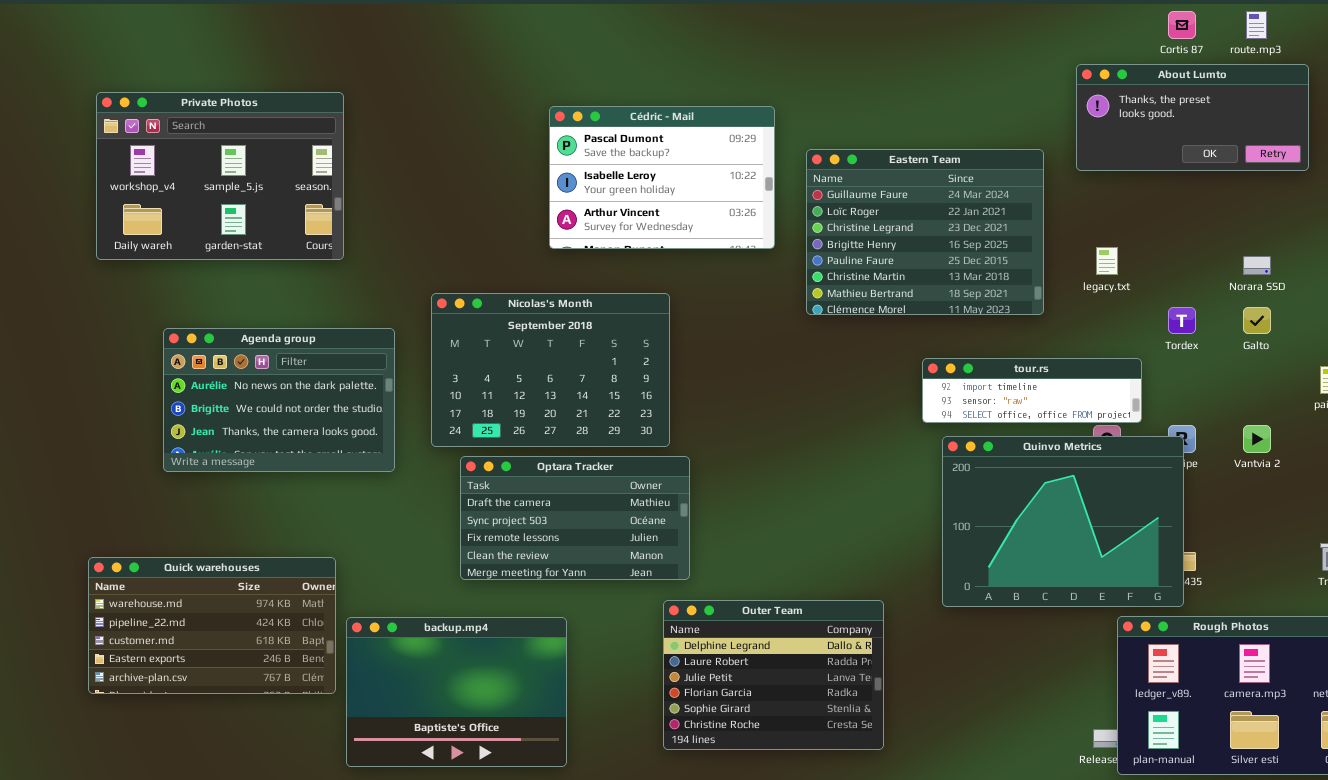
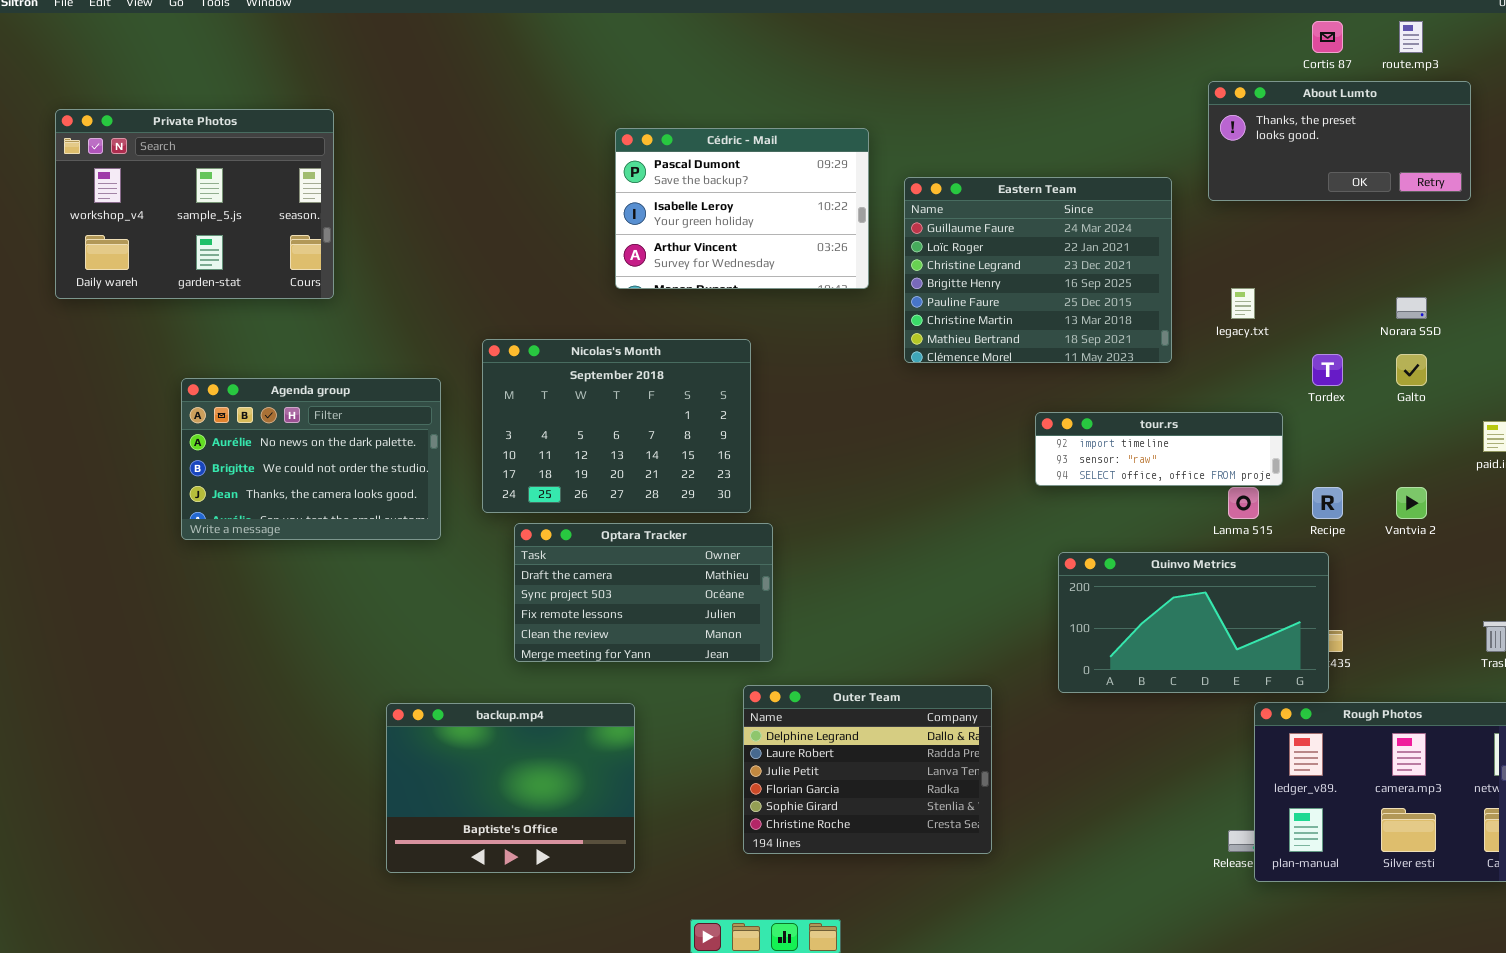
Private Photos: [96,92,344,260] -> [55,109,334,299], moved
Quinvo Metrics: [942,436,1184,607] -> [1058,552,1329,693], resized
Quick warehouses: [88,557,336,694] -> none, closed

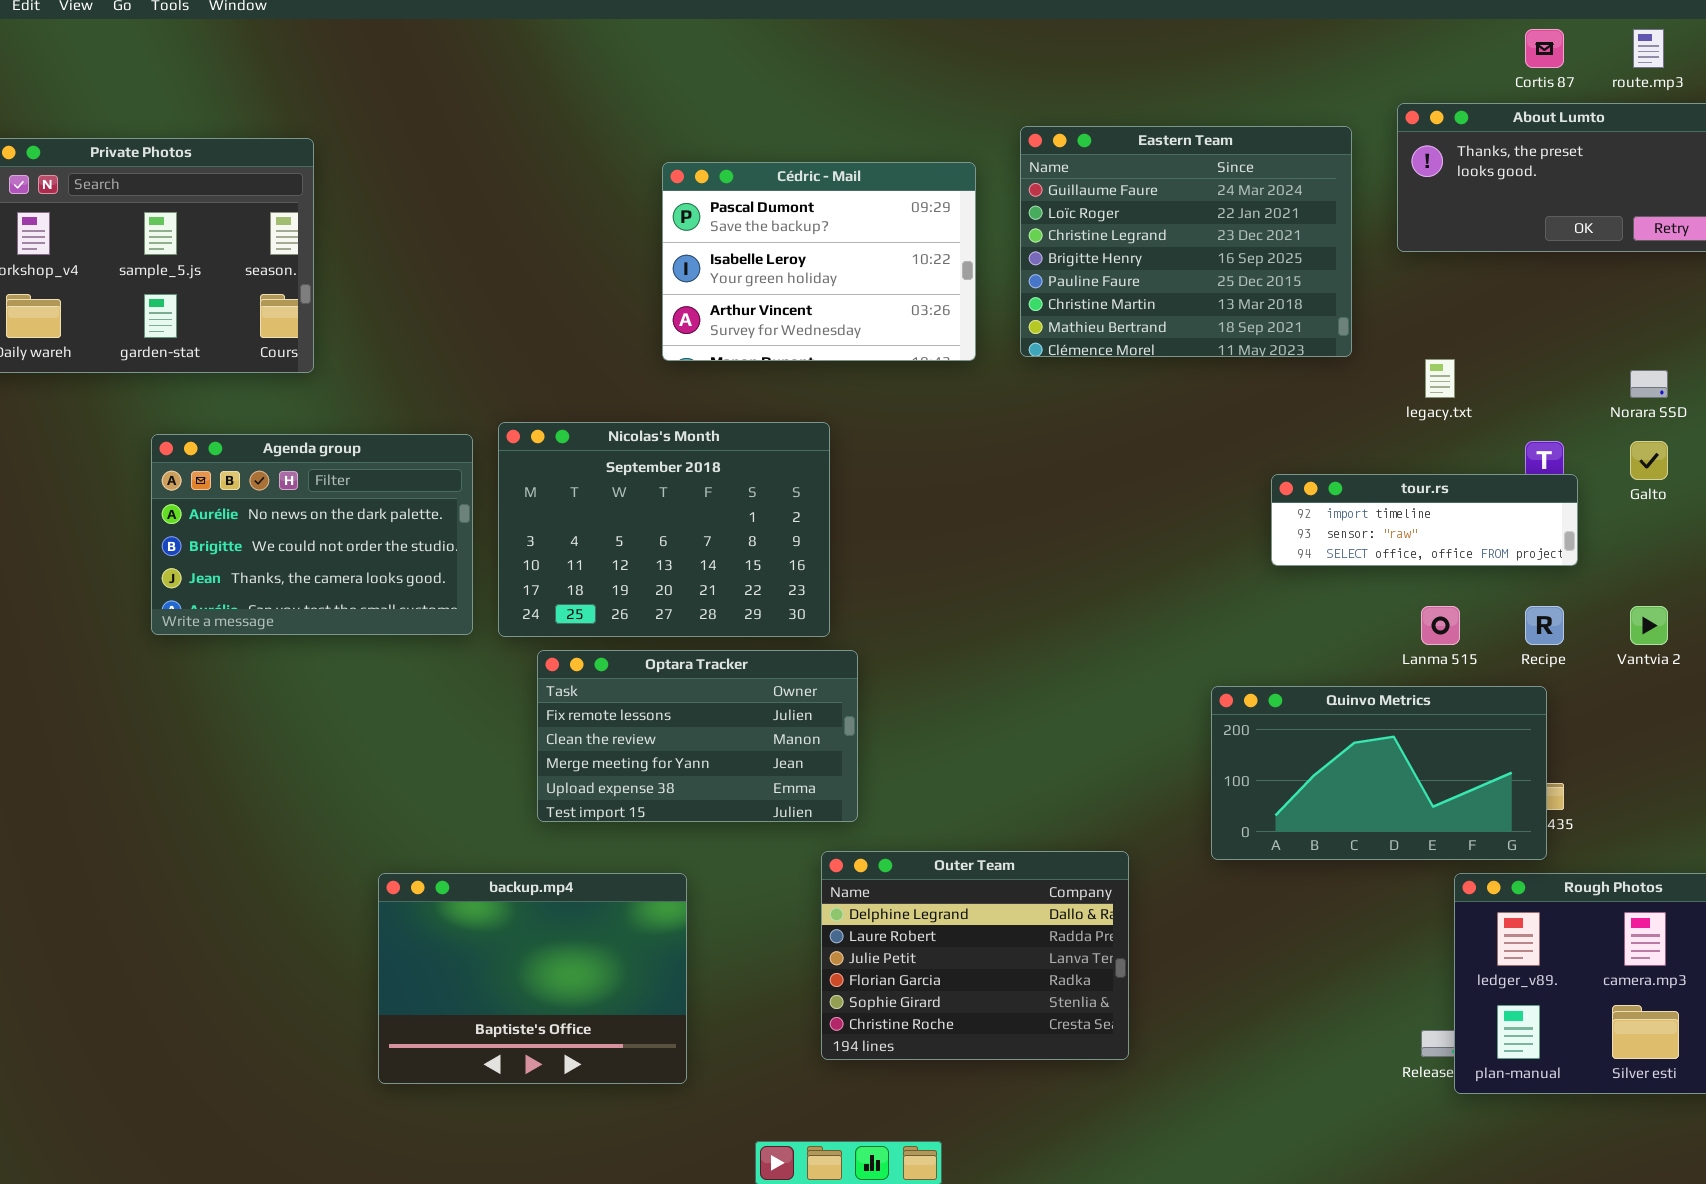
Eastern Team: [904,177,1172,363] -> [1020,126,1352,357], moved
Agenda group: [181,378,441,540] -> [151,434,473,635], moved
tour.rs: [1035,412,1283,486] -> [1271,474,1578,566], moved
Optara Tracker: [514,523,773,662] -> [537,650,858,822], scrolled down 2 rows

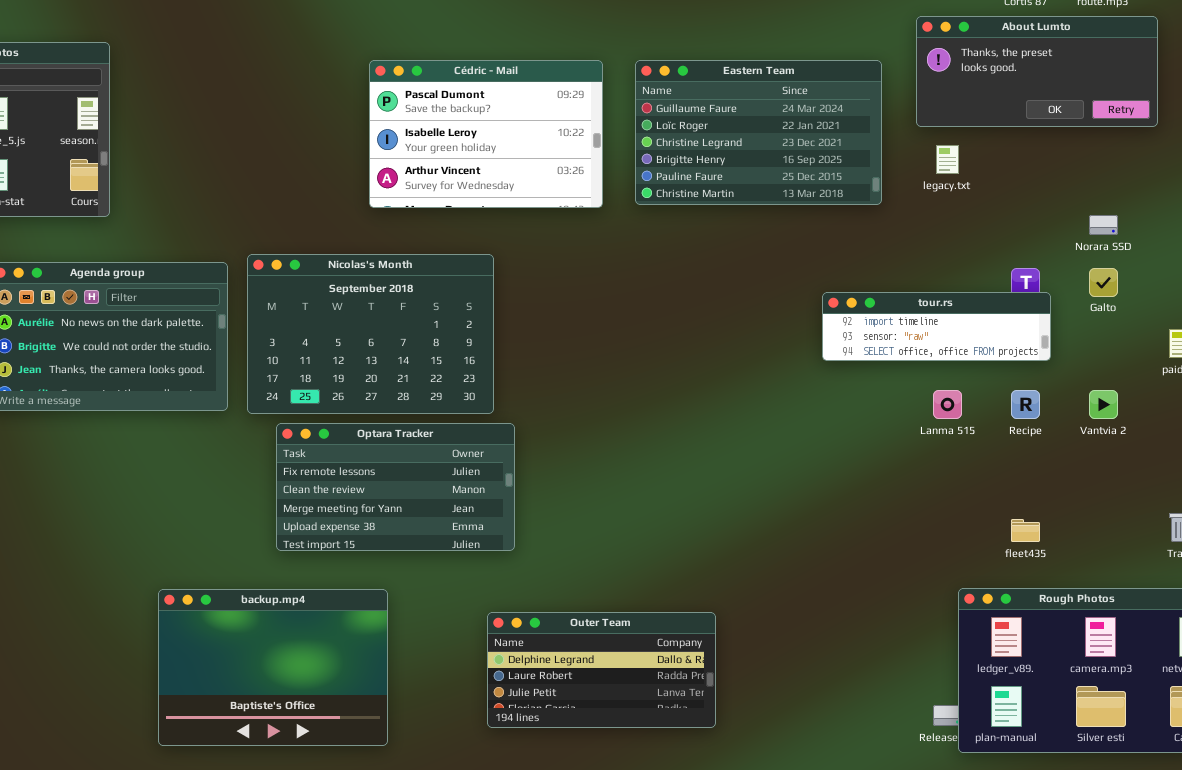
Eastern Team: [1020,126,1352,357] -> [635,60,882,205], resized
legacy.txt: [1425,359,1455,398] -> [936,145,959,174], moved
Quinvo Metrics: [1211,686,1547,860] -> none, closed
Outer Team: [821,851,1129,1060] -> [487,612,716,728], resized

